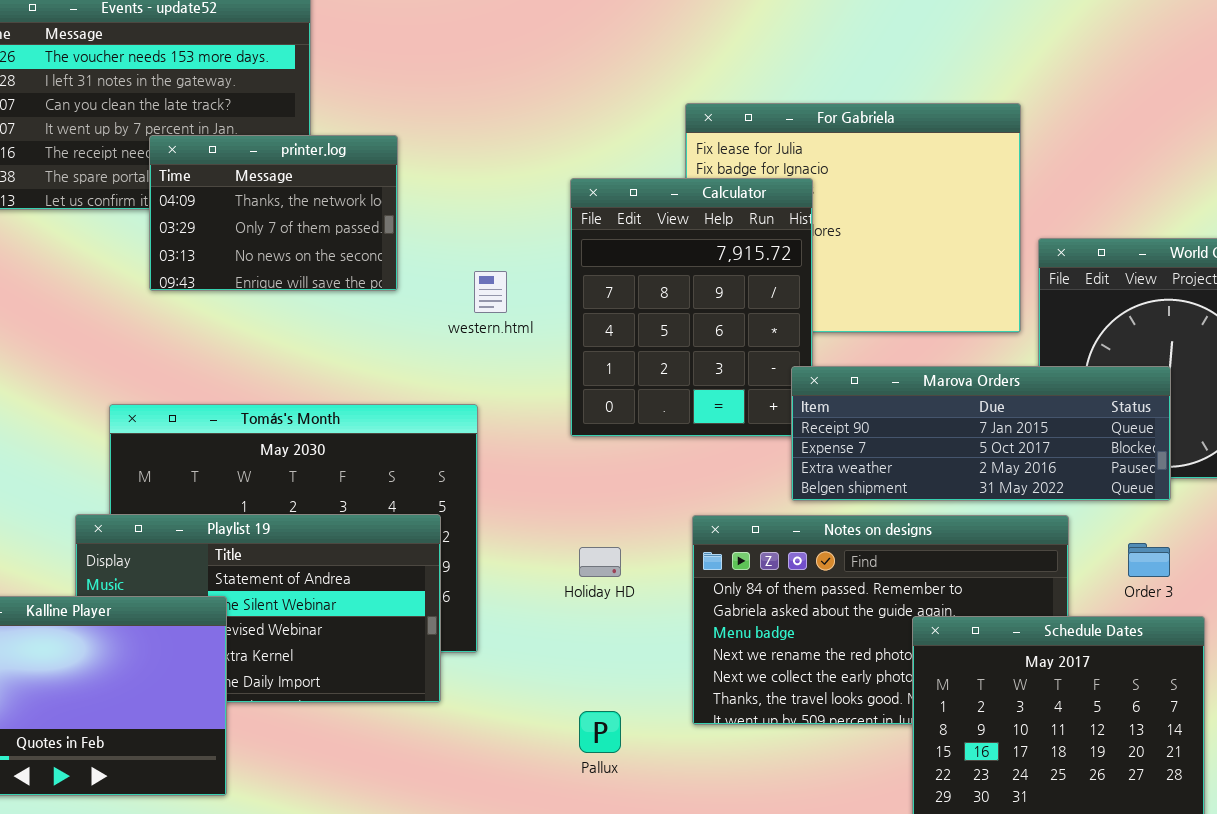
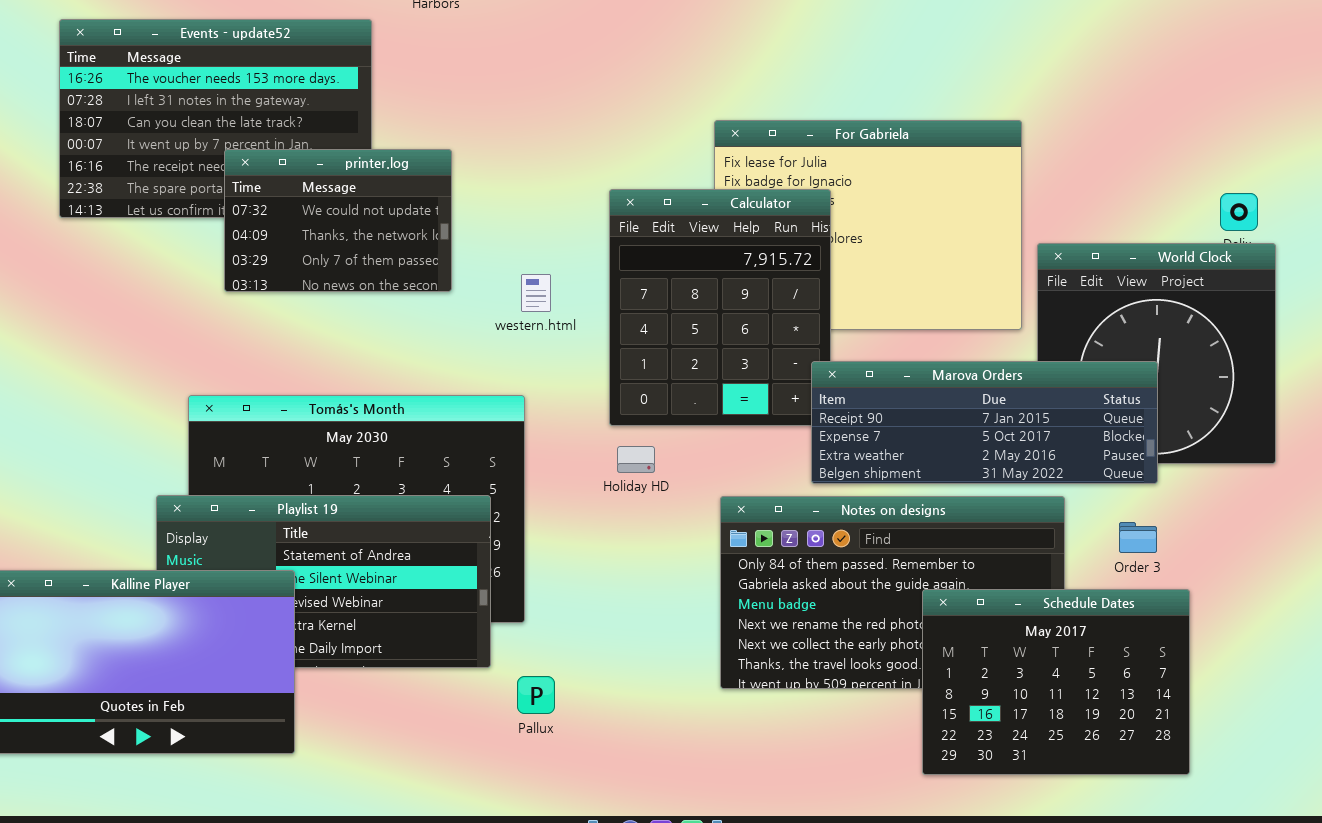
printer.log: [149,135,398,291] -> [224,149,452,292], scrolled up 1 row
Holiday HD: [579,547,621,577] -> [617,446,655,473], moved
Pallux: [579,711,621,753] -> [517,676,555,714], moved

